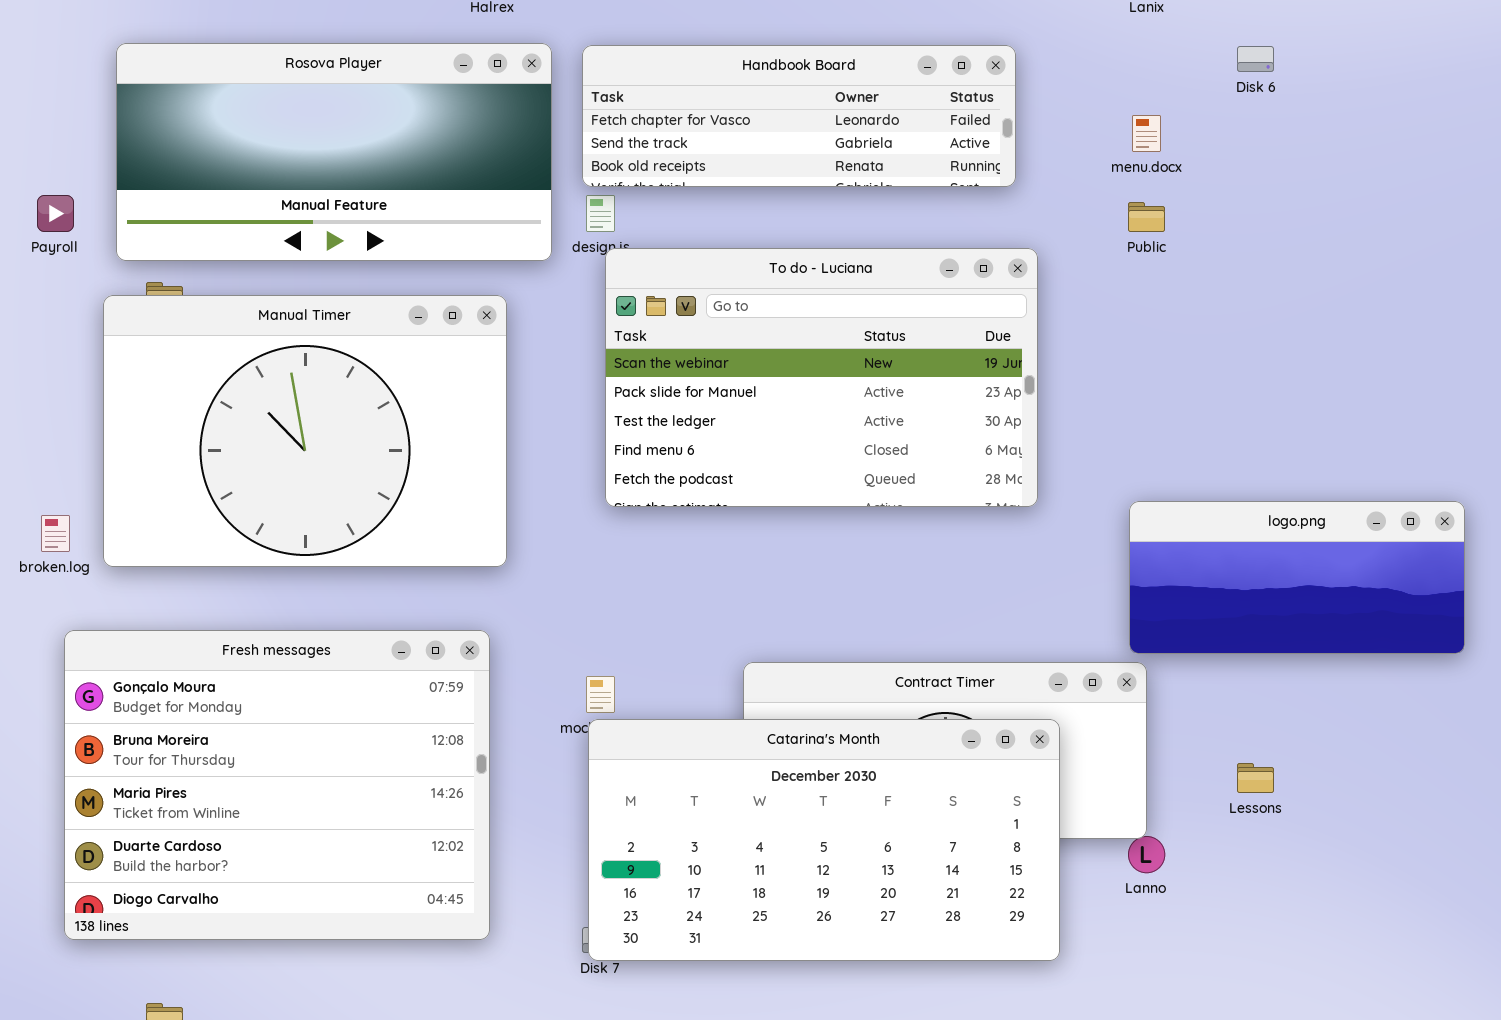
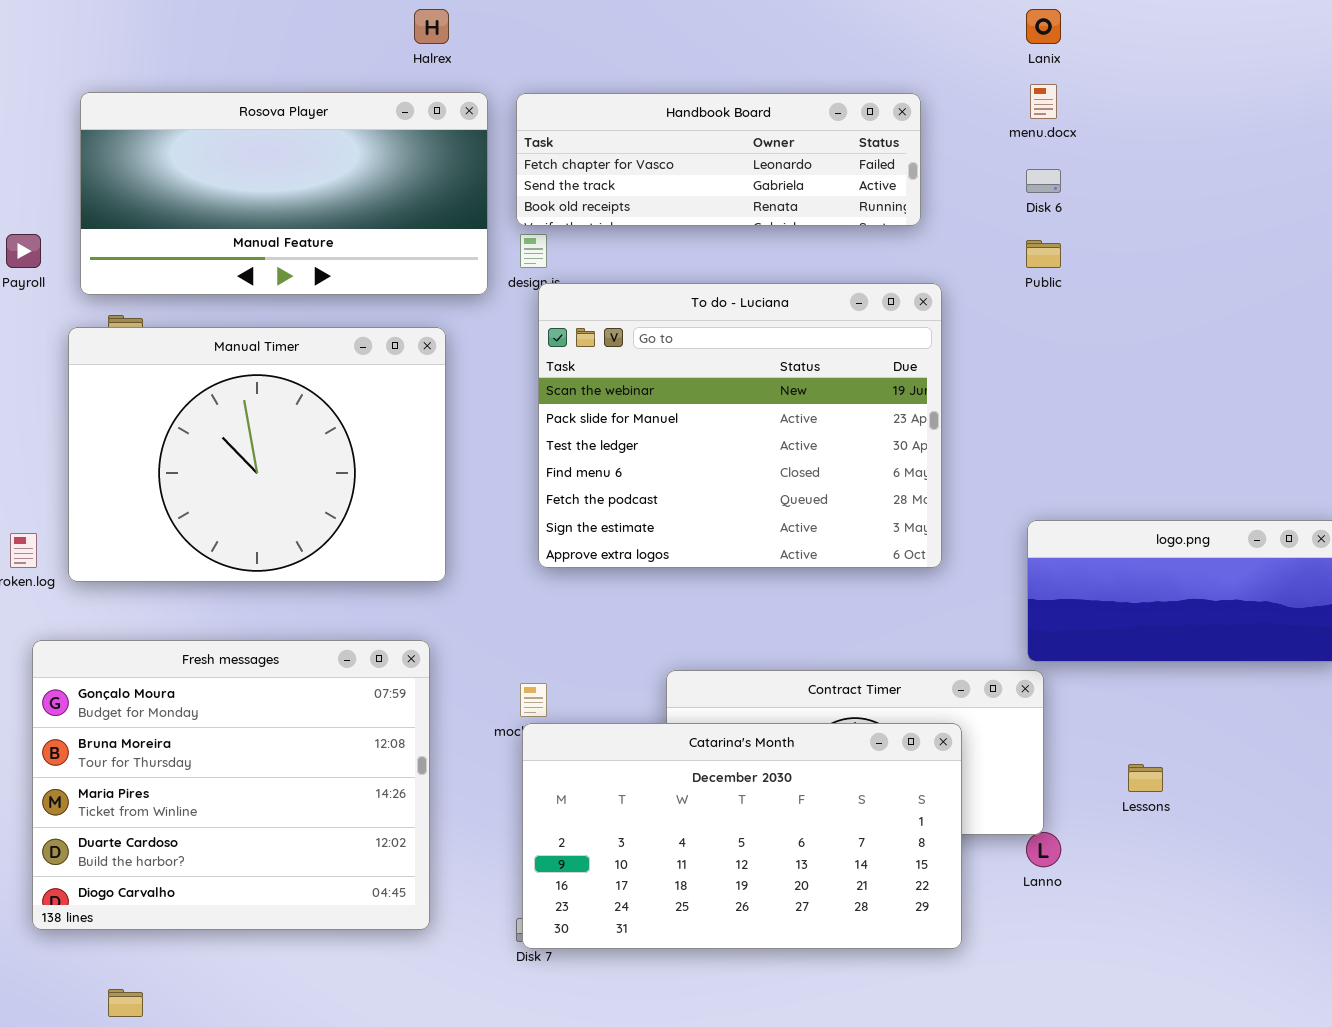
Disk 6: [1237,46,1274,72] -> [1026,169,1061,193], moved
menu.docx: [1132,115,1161,152] -> [1030,84,1057,119], moved
To do - Luciana: [605,248,1038,507] -> [538,283,942,568], resized

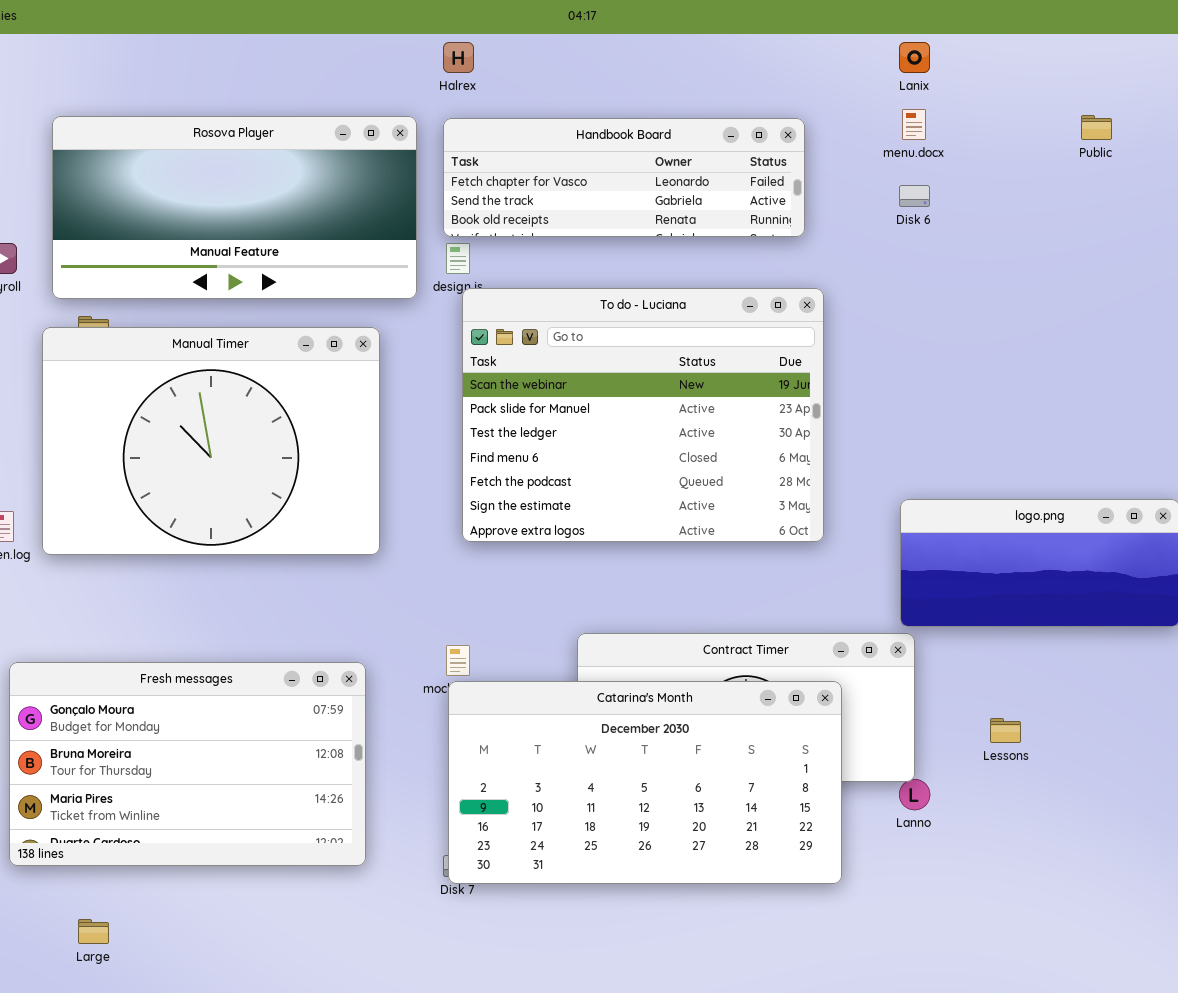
Halrex: [414,9,449,44] -> [443,42,474,73], moved
Public: [1026,240,1061,268] -> [1081,115,1112,140], moved
Fresh messages: [32,640,430,930] -> [9,662,366,866], resized

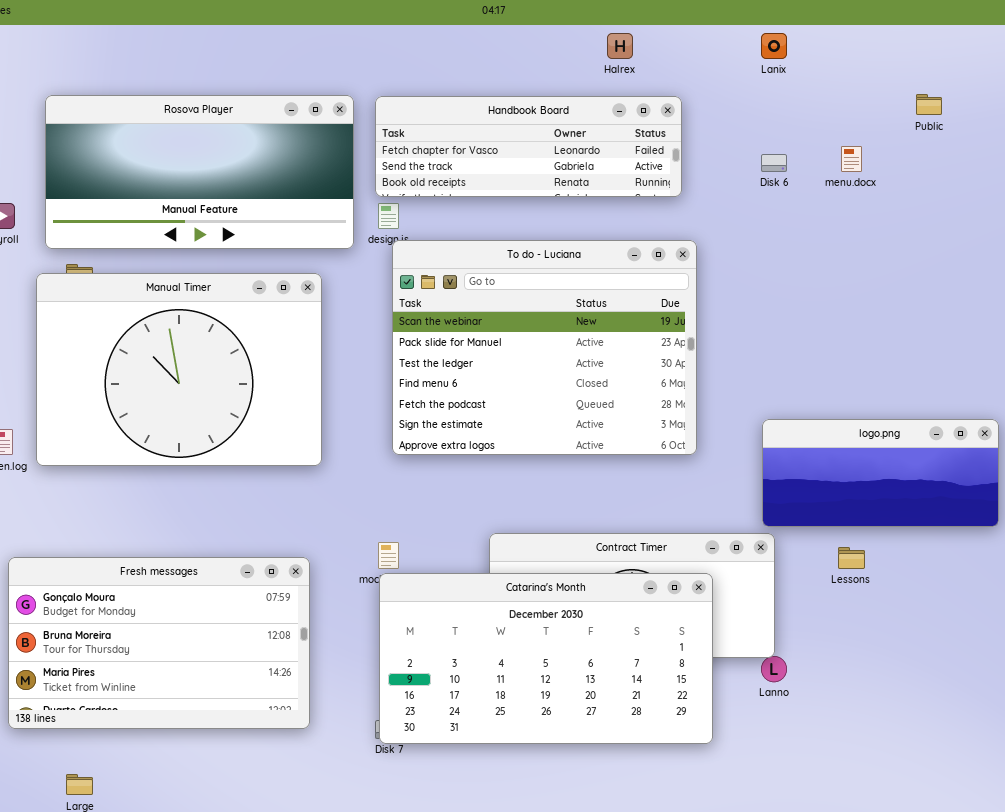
Halrex: [443,42,474,73] -> [607,33,633,59], moved
menu.docx: [902,109,926,140] -> [841,146,862,172], moved
Lessons: [990,718,1021,743] -> [838,547,865,569], moved

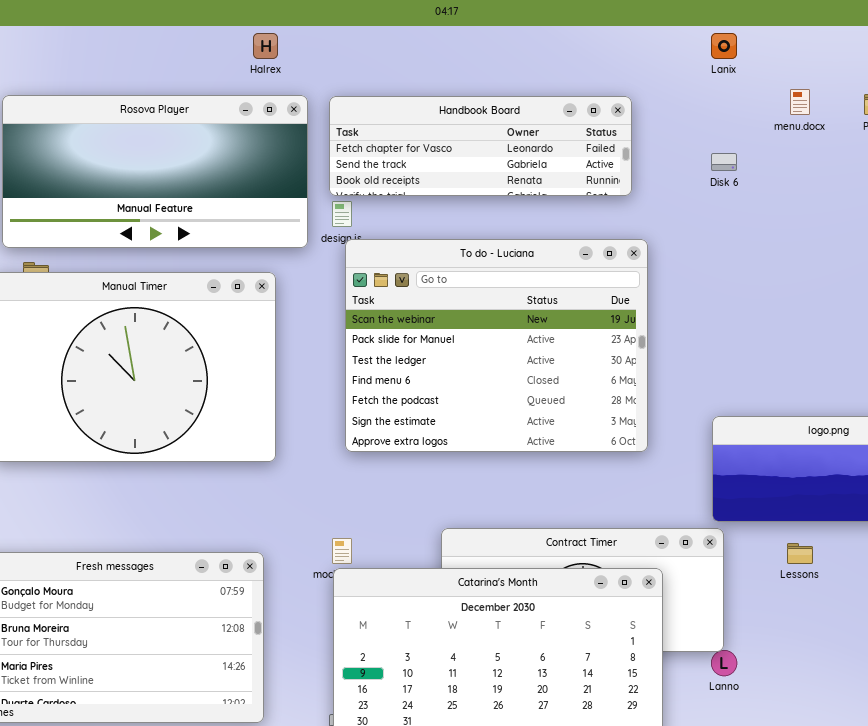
Halrex: [607,33,633,59] -> [253,33,278,59], moved
menu.docx: [841,146,862,172] -> [790,89,810,115], moved

